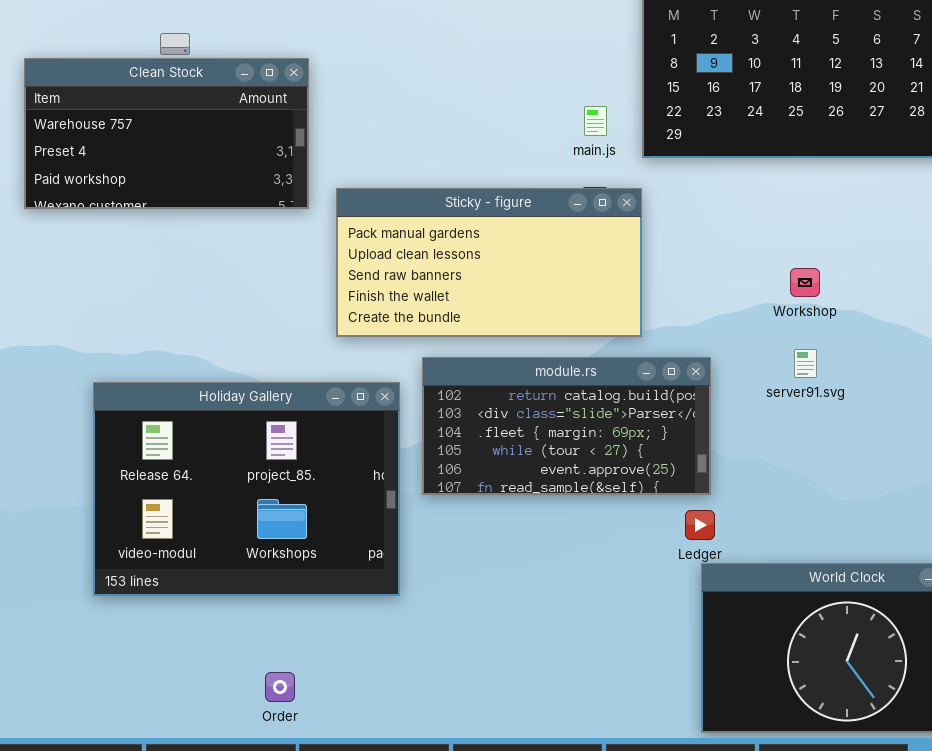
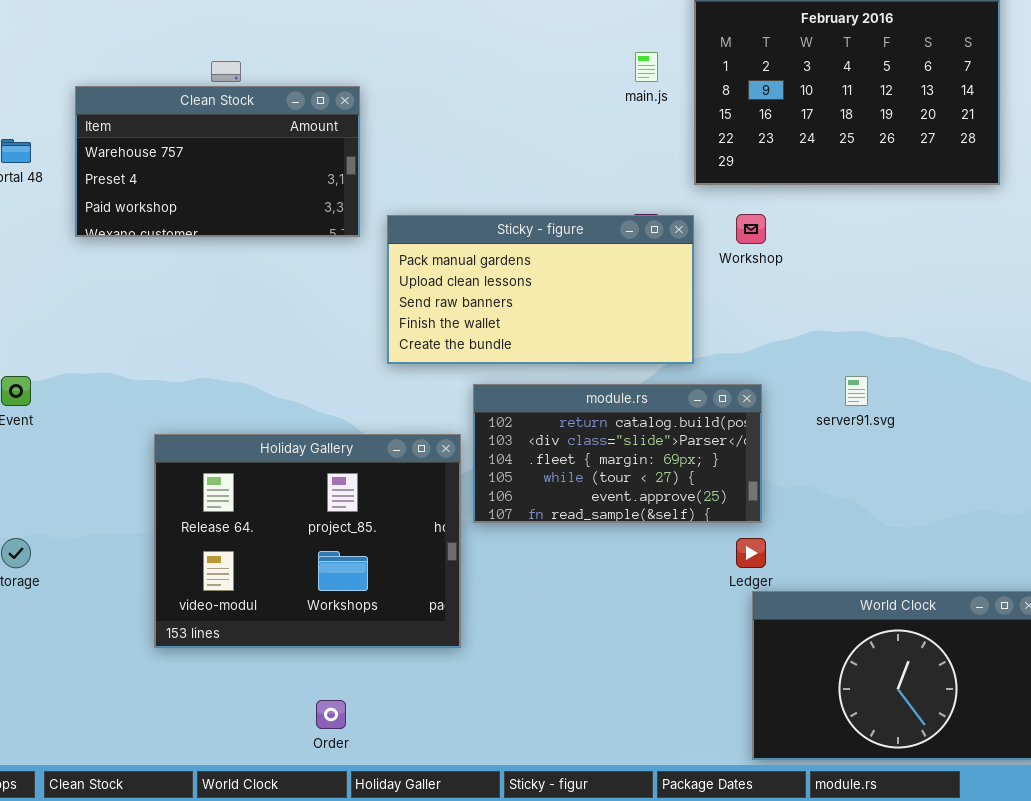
main.js: [584,106,607,136] -> [635,52,658,82], moved
Workshop: [790,268,820,297] -> [736,214,766,244], moved
Holiday Gallery: [93,382,400,596] -> [154,434,461,648], moved

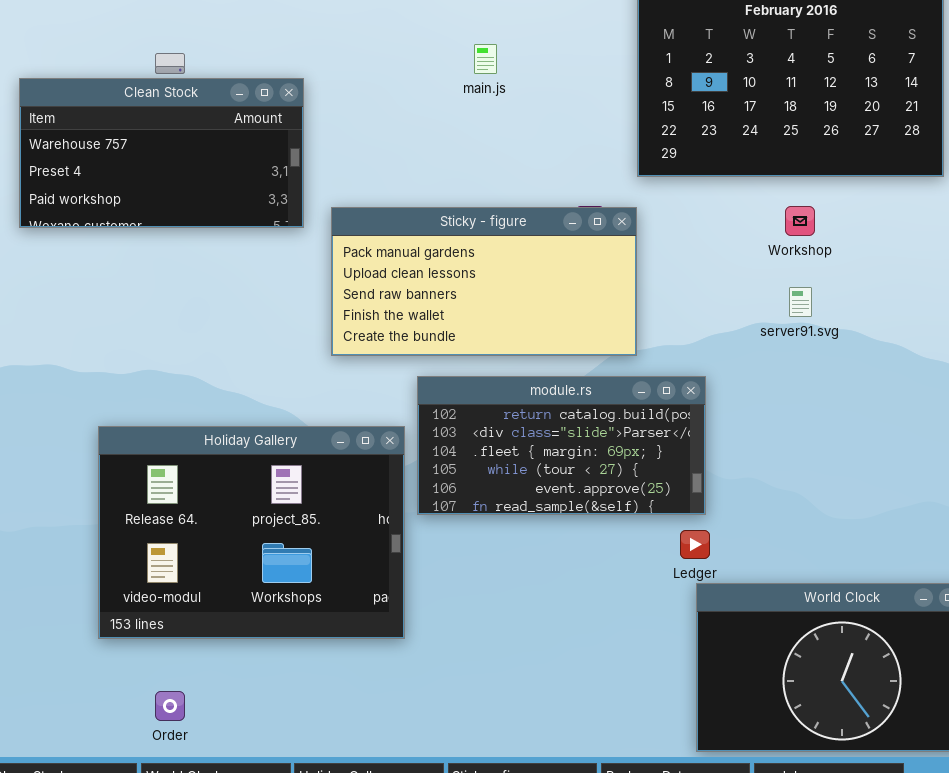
main.js: [635,52,658,82] -> [474,44,497,74], moved
Workshop: [736,214,766,244] -> [785,206,815,236], moved
server91.svg: [845,376,868,406] -> [789,287,812,317], moved
Order: [316,700,346,729] -> [155,691,185,721], moved

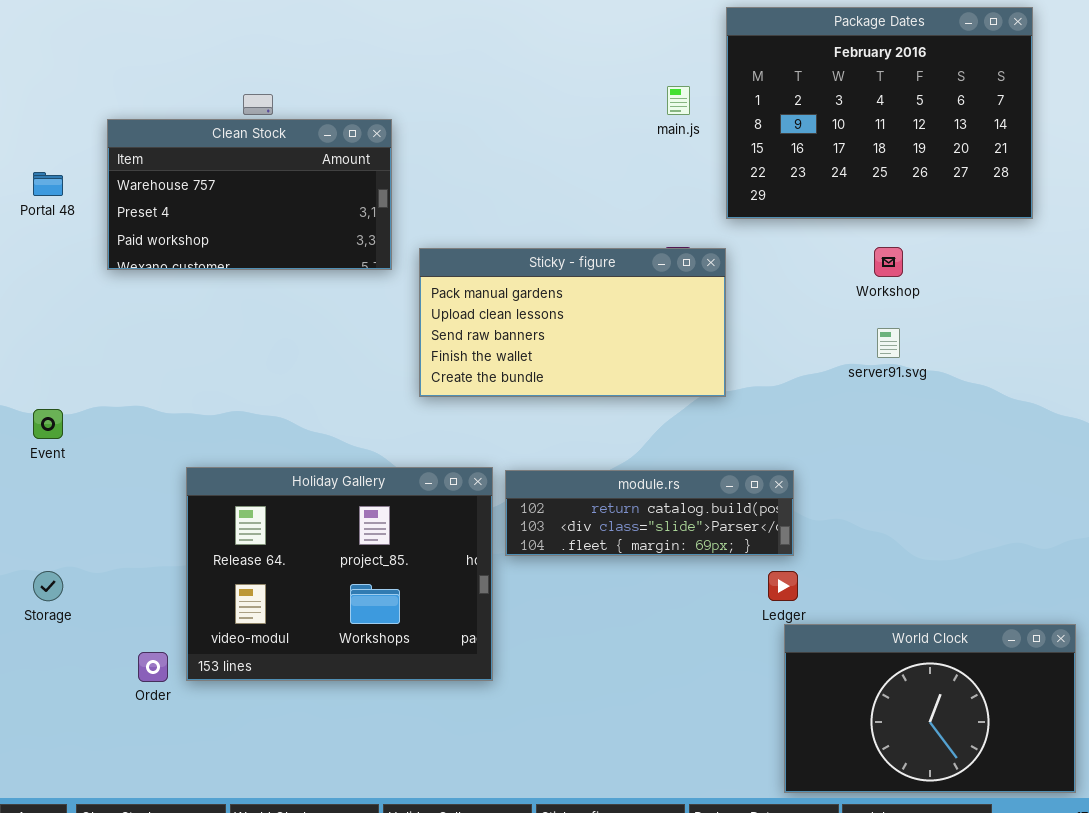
main.js: [474,44,497,74] -> [667,86,690,115], moved
module.rs: [417,376,706,515] -> [505,470,794,556], resized
Order: [155,691,185,721] -> [138,652,168,682], moved

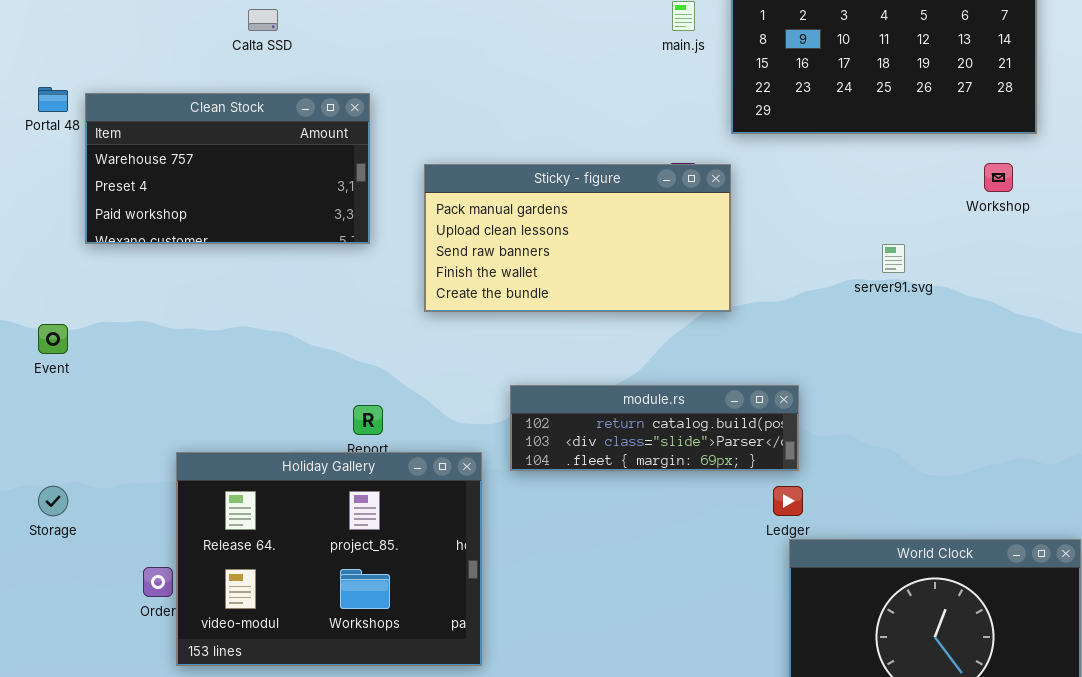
Clean Stock: [107,119,392,270] -> [85,93,370,244], moved
Workshop: [874,247,903,277] -> [984,163,1013,192], moved
Holiday Gallery: [186,467,493,681] -> [176,452,482,666], moved

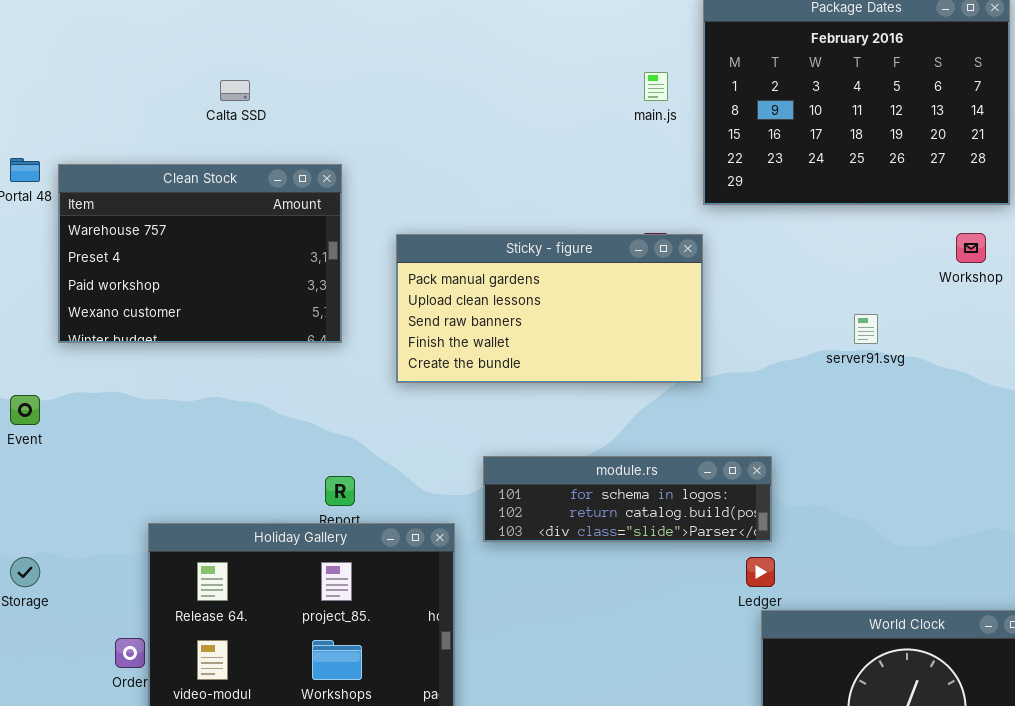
Clean Stock: [85,93,370,244] -> [58,164,342,343], resized
module.rs: [510,385,799,471] -> [483,456,772,542], scrolled up 1 row

